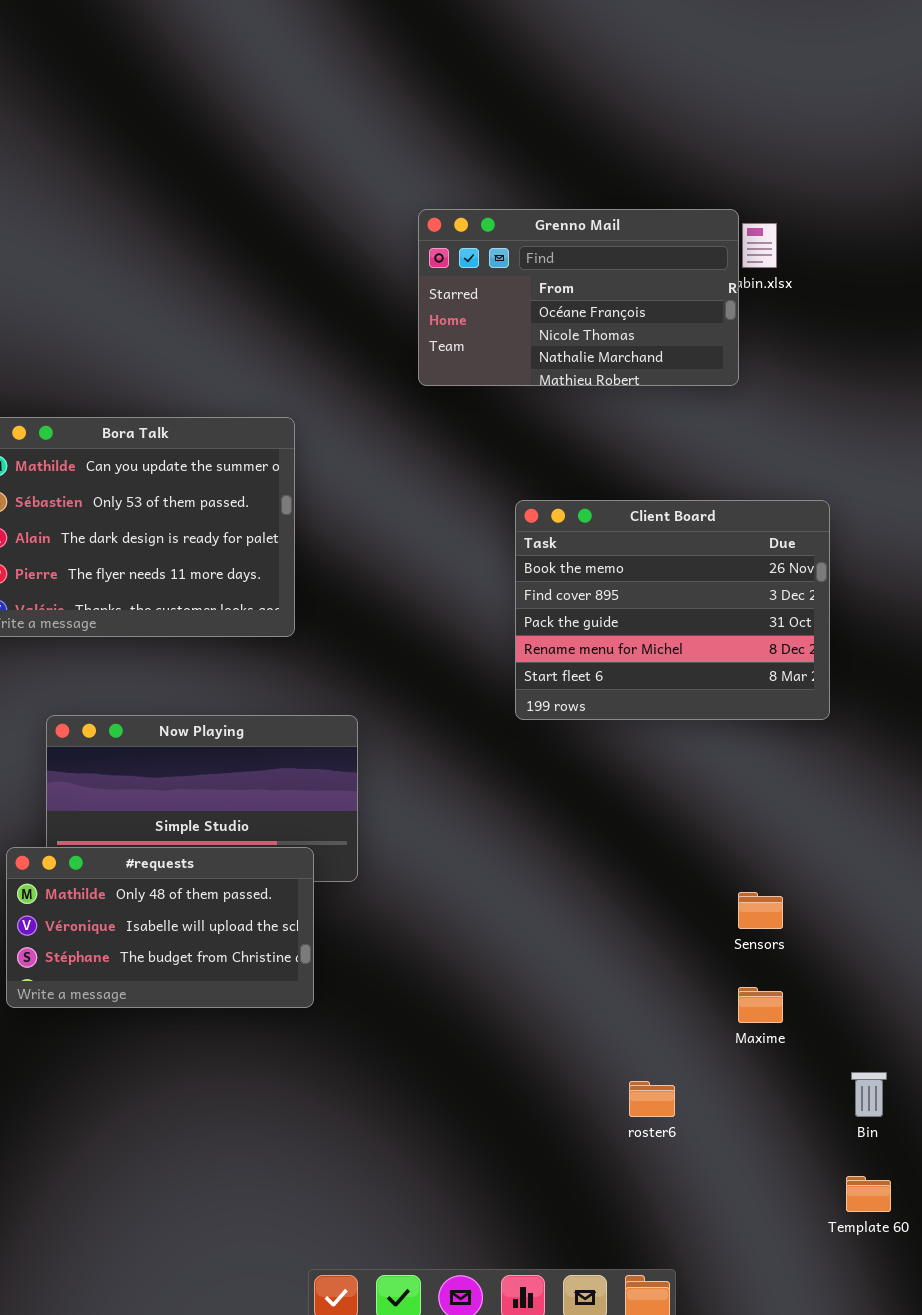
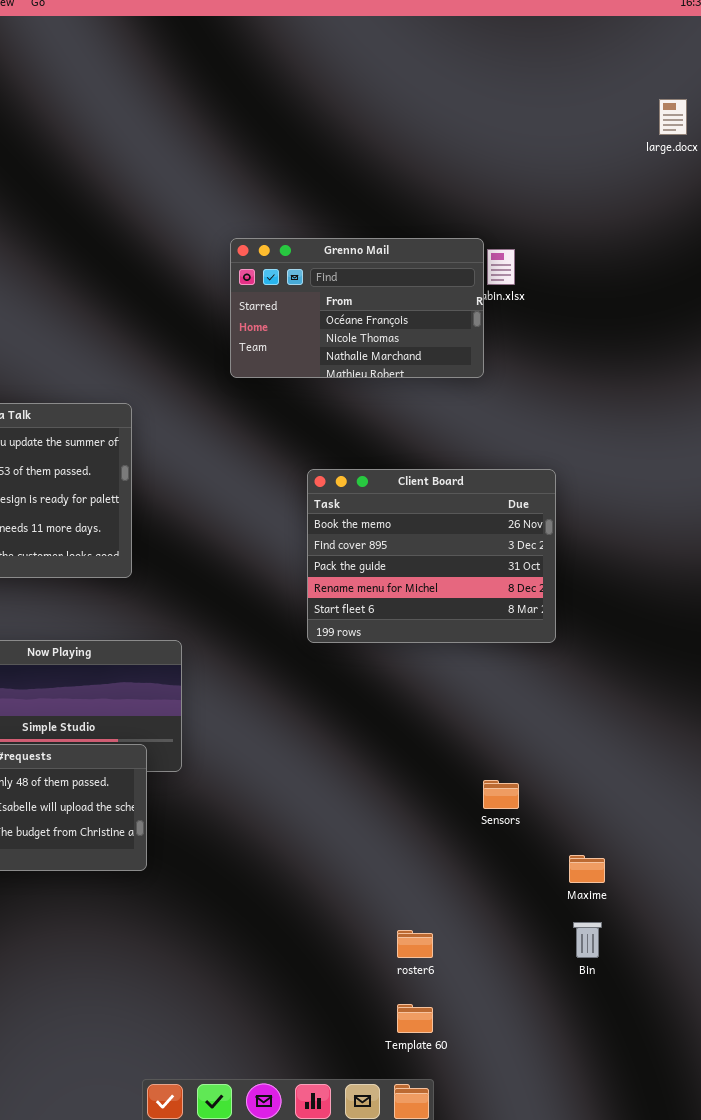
Maxime: [738,987,783,1023] -> [569,855,605,883], moved
Template 60: [846,1176,891,1212] -> [397,1004,433,1033], moved

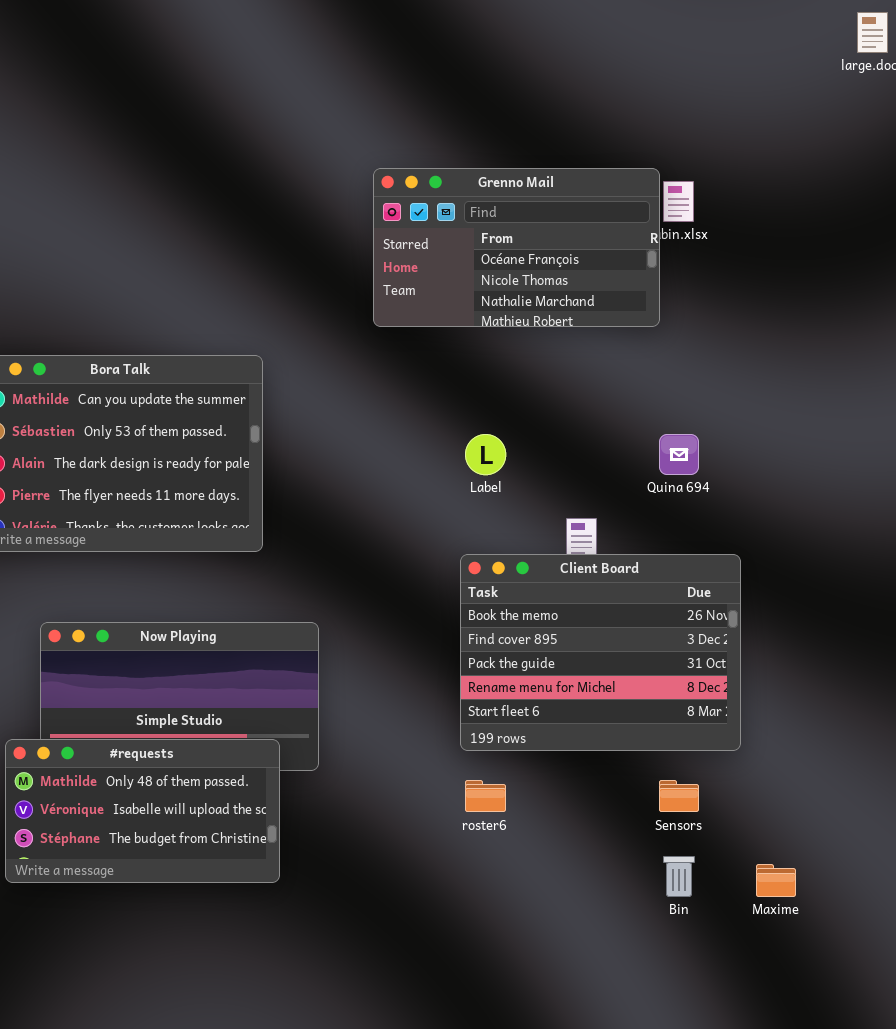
Client Board: [307,469,556,643] -> [460,554,741,751], moved
Bin: [573,922,602,958] -> [663,856,695,897], moved
roster6: [397,930,433,958] -> [465,780,506,812], moved

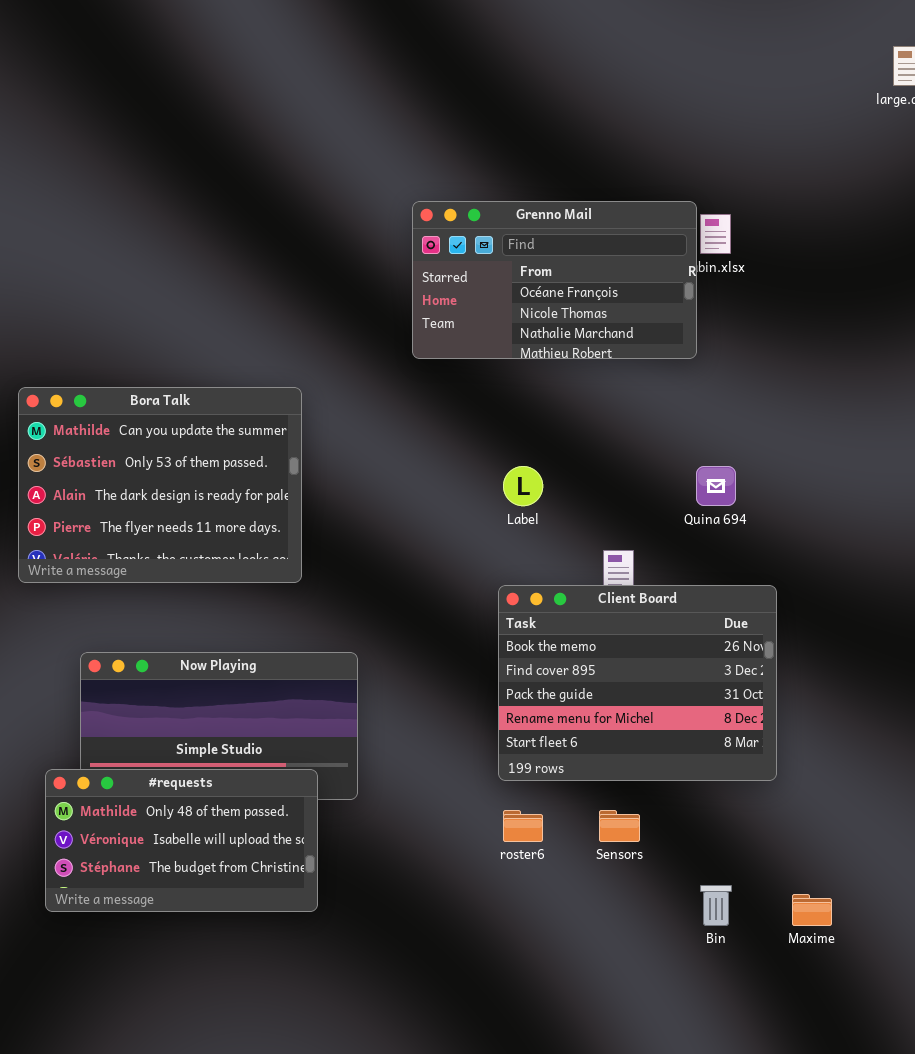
Sensors: [659,780,699,812] -> [599,810,640,842], moved

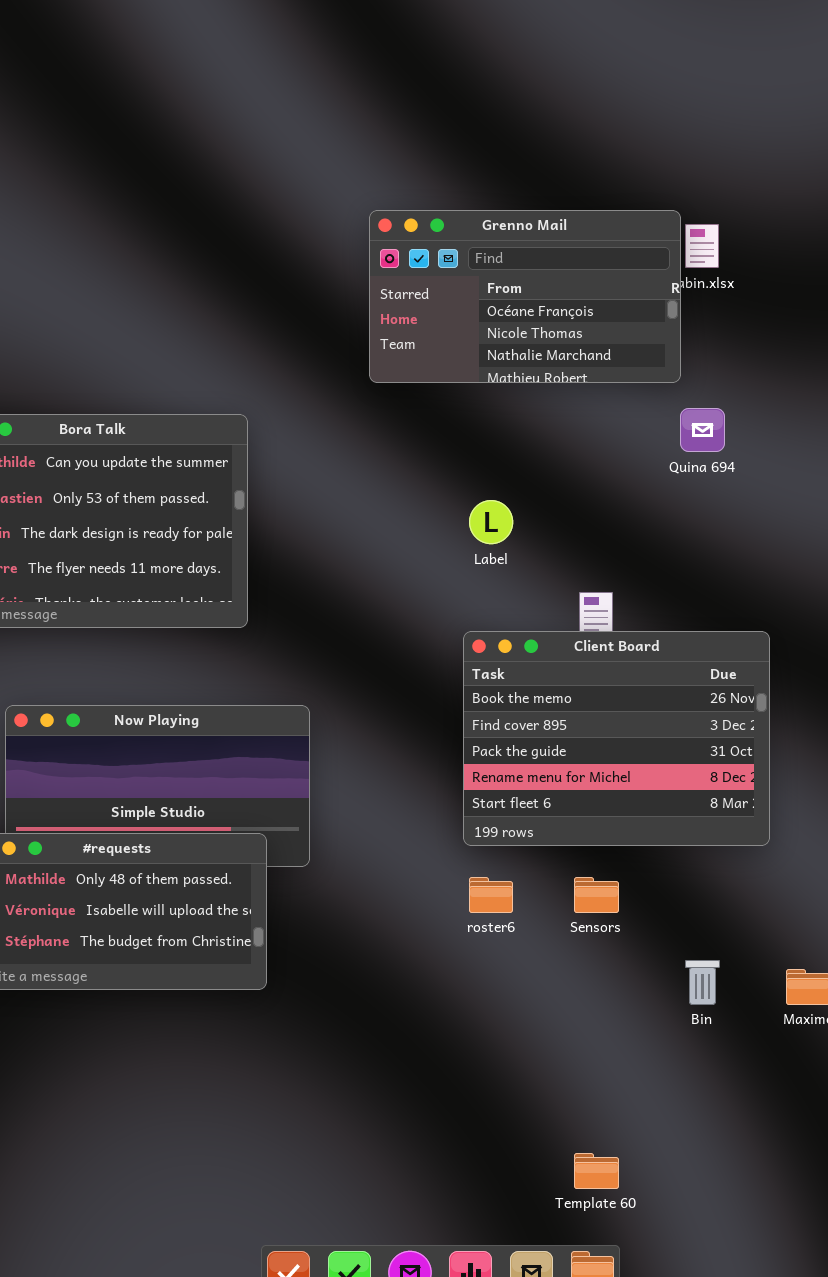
Quina 694: [696,466,736,506] -> [680,408,725,452], moved

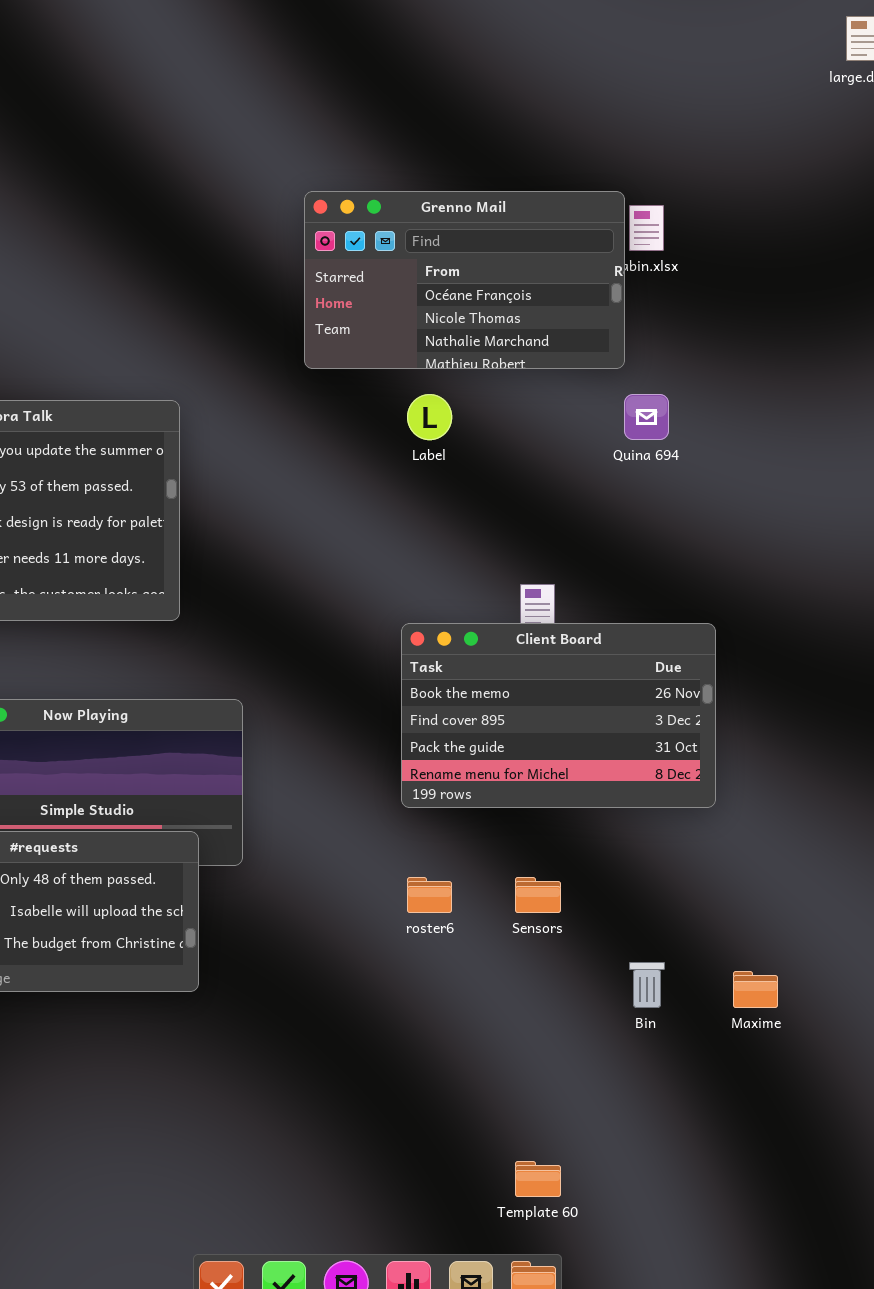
Label: [469,500,513,544] -> [407,394,452,440], moved
Client Board: [463,631,770,846] -> [401,623,716,808], resized

